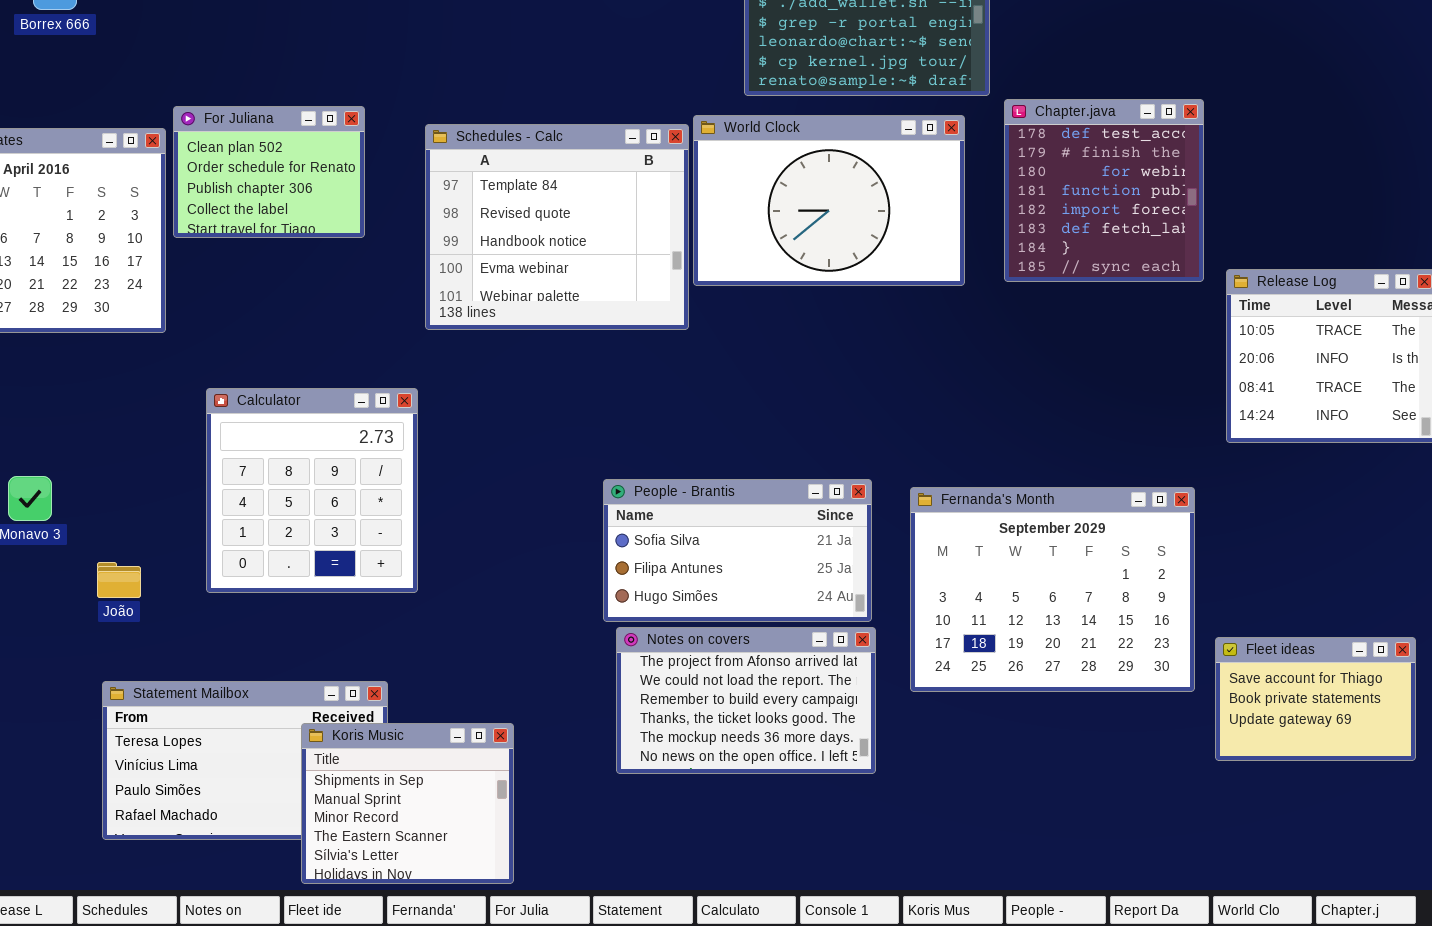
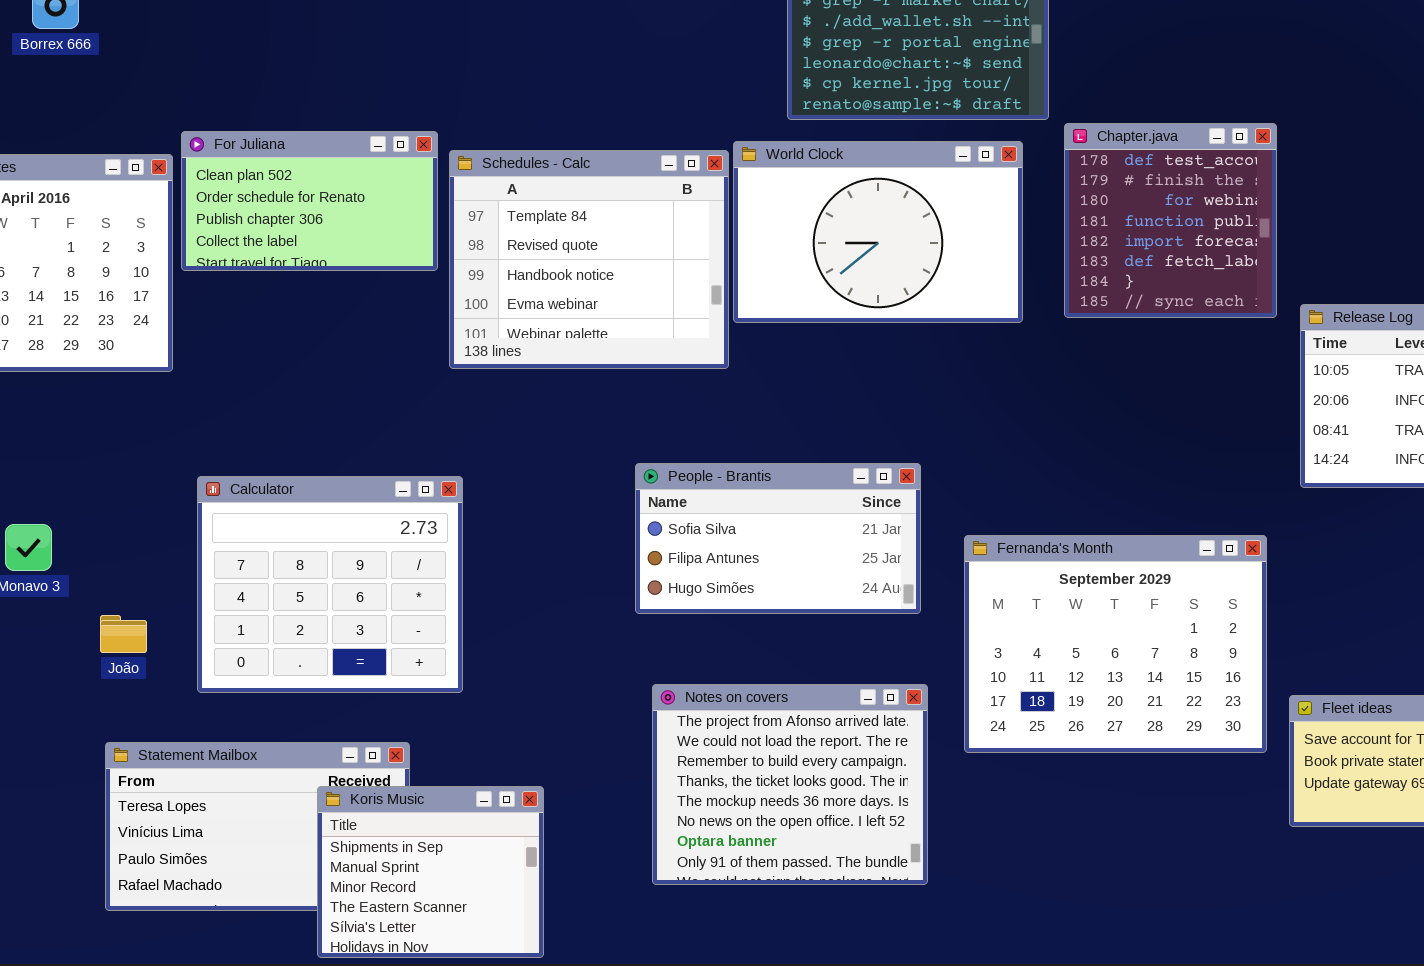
For Juliana: [173,106,365,238] -> [181,131,438,271], resized
Calculator: [206,388,418,593] -> [197,476,463,693], moved, resized
People - Brantis: [603,479,872,622] -> [635,463,921,614], moved
Notes on covers: [616,627,876,774] -> [652,684,928,885], resized

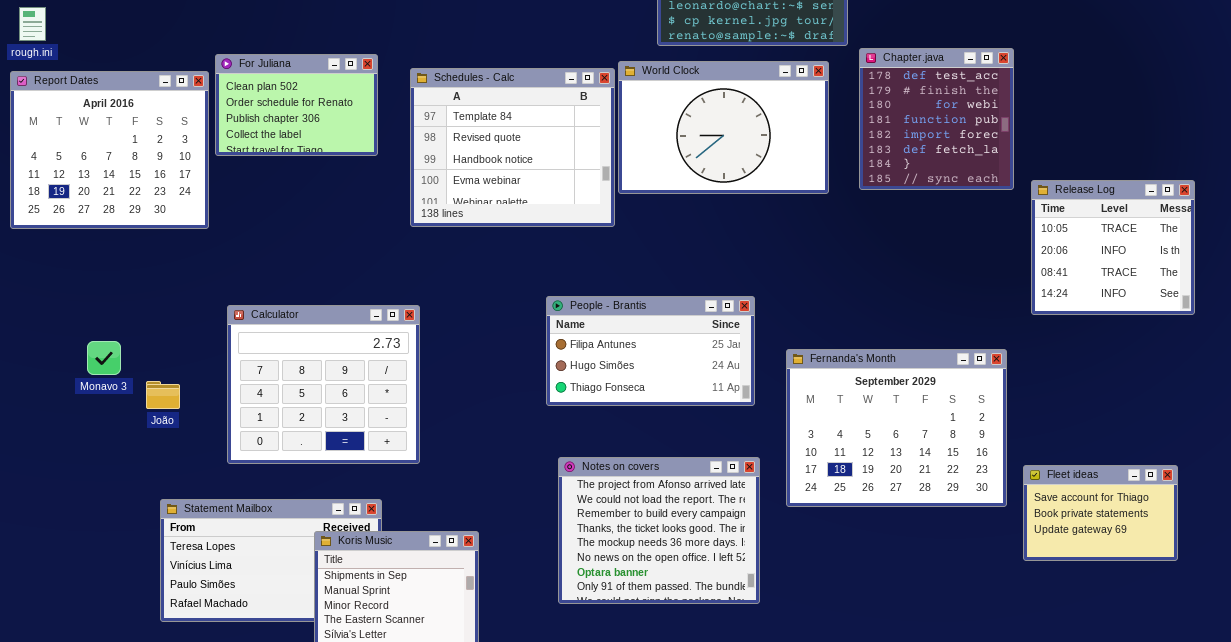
For Juliana: [181,131,438,271] -> [215,54,378,156], resized
People - Brantis: [635,463,921,614] -> [546,296,755,406], scrolled down 1 row
João: [100,615,147,653] -> [146,381,180,409], moved

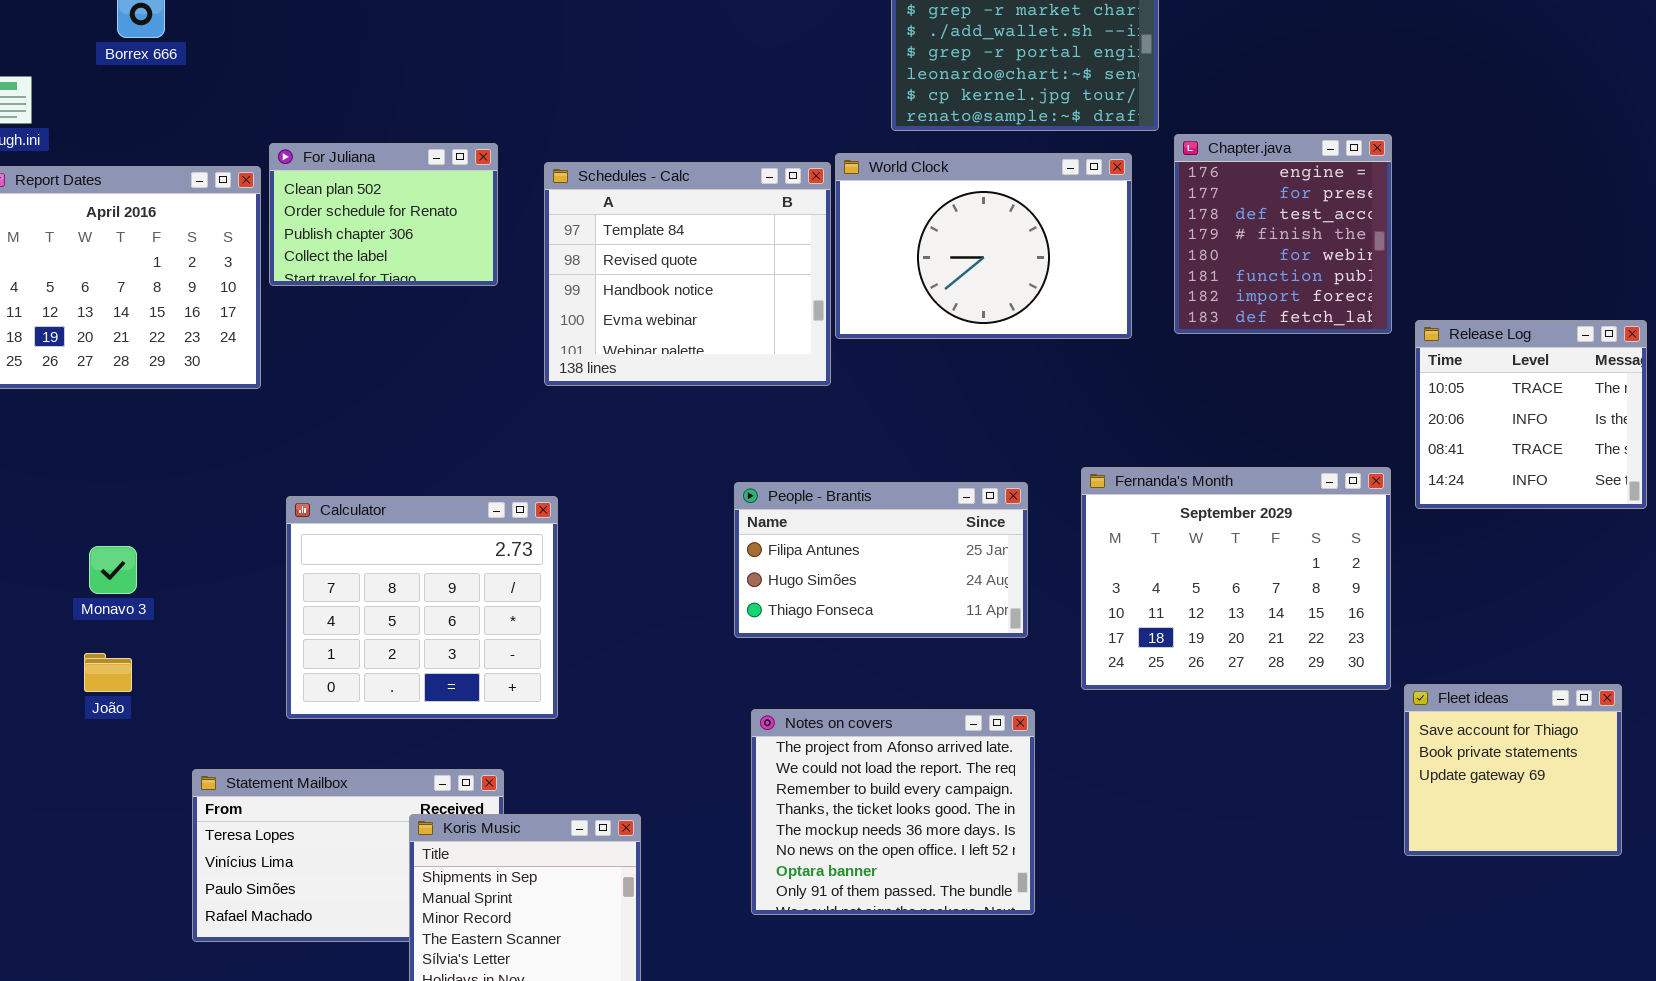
Chapter.java: [859,48,1014,190] -> [1174,134,1392,334], scrolled up 2 rows
Fernanda's Month: [786,349,1007,507] -> [1081,467,1391,690], moved
João: [146,381,180,409] -> [84,653,132,692], moved
Fleet ideas: [1023,465,1178,561] -> [1404,684,1622,856], resized

